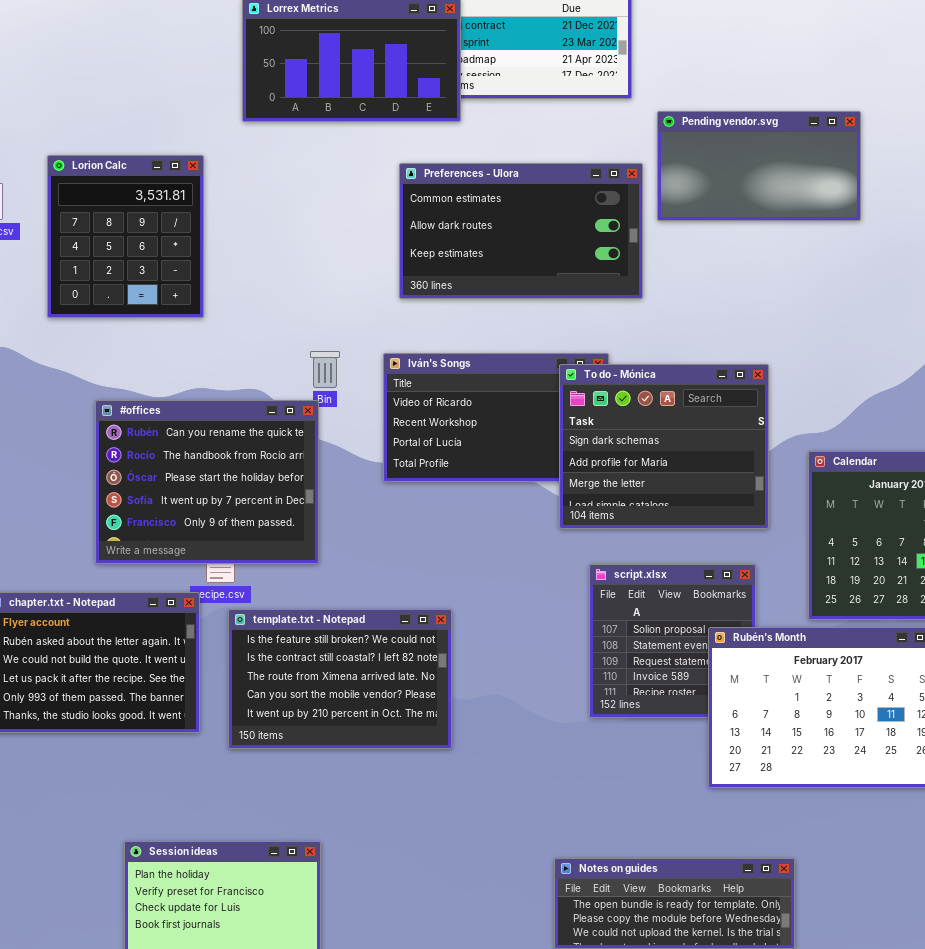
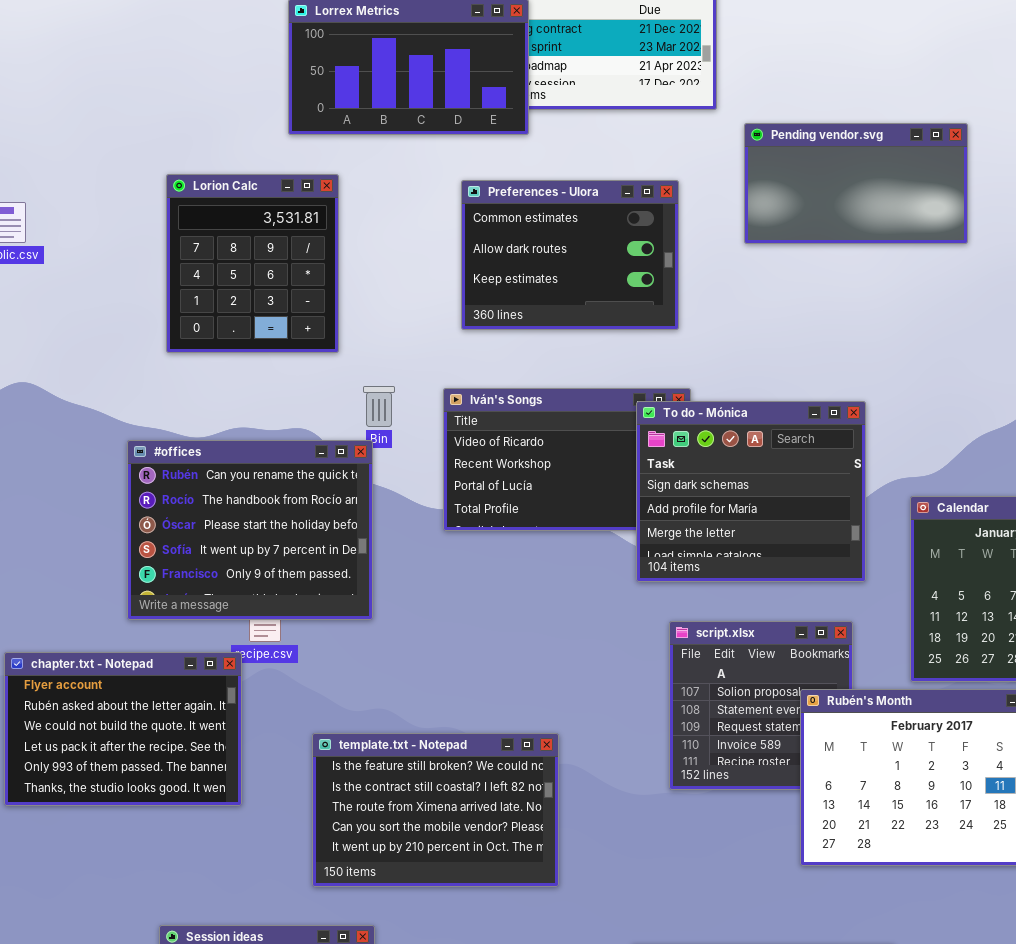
Lorion Calc: [47,155,204,318] -> [166,174,339,353], moved
Preferences - Ulora: [399,163,643,299] -> [461,180,679,330], resized
template.txt - Notepad: [228,609,452,749] -> [312,733,559,887], moved

